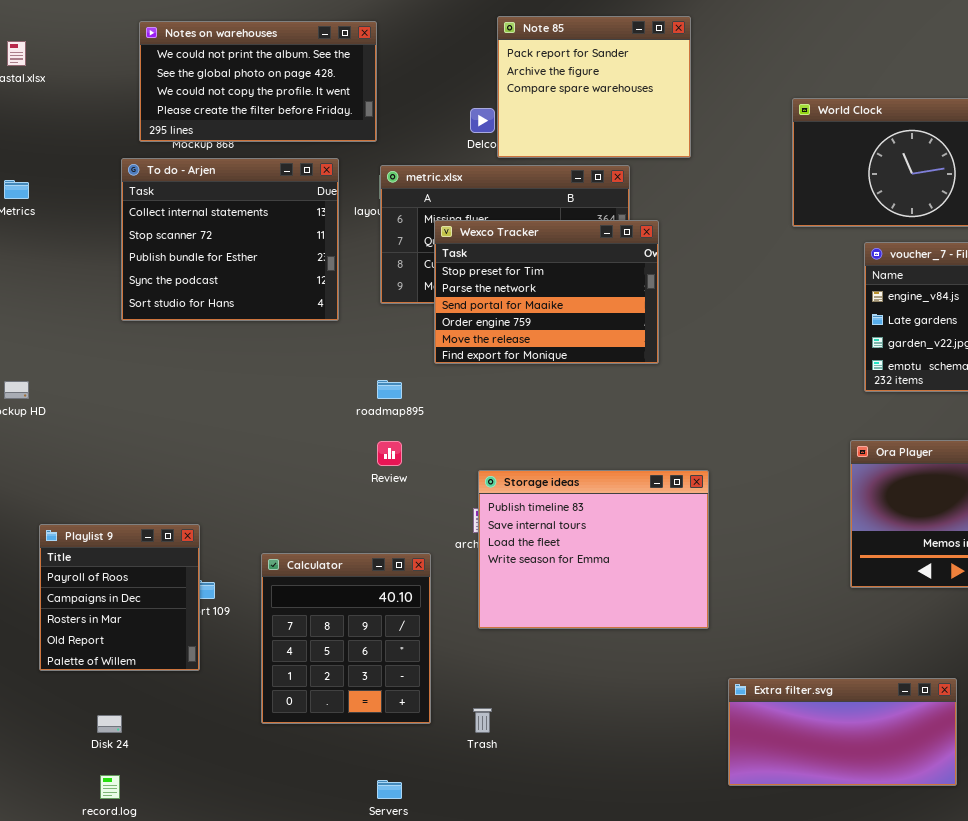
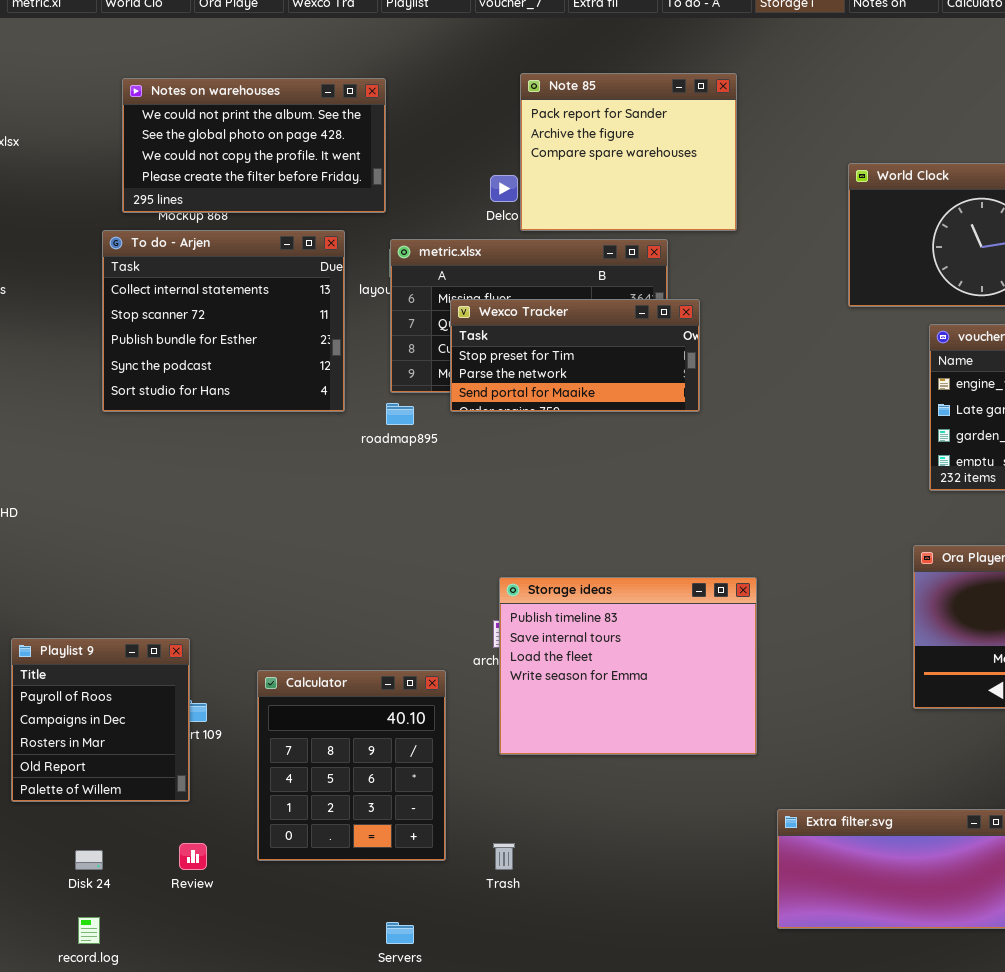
Wexco Tracker: [434,220,659,364] -> [450,299,700,412], resized
roadmap895: [377,380,402,399] -> [386,403,414,425], moved
Review: [377,441,402,466] -> [179,843,207,870], moved

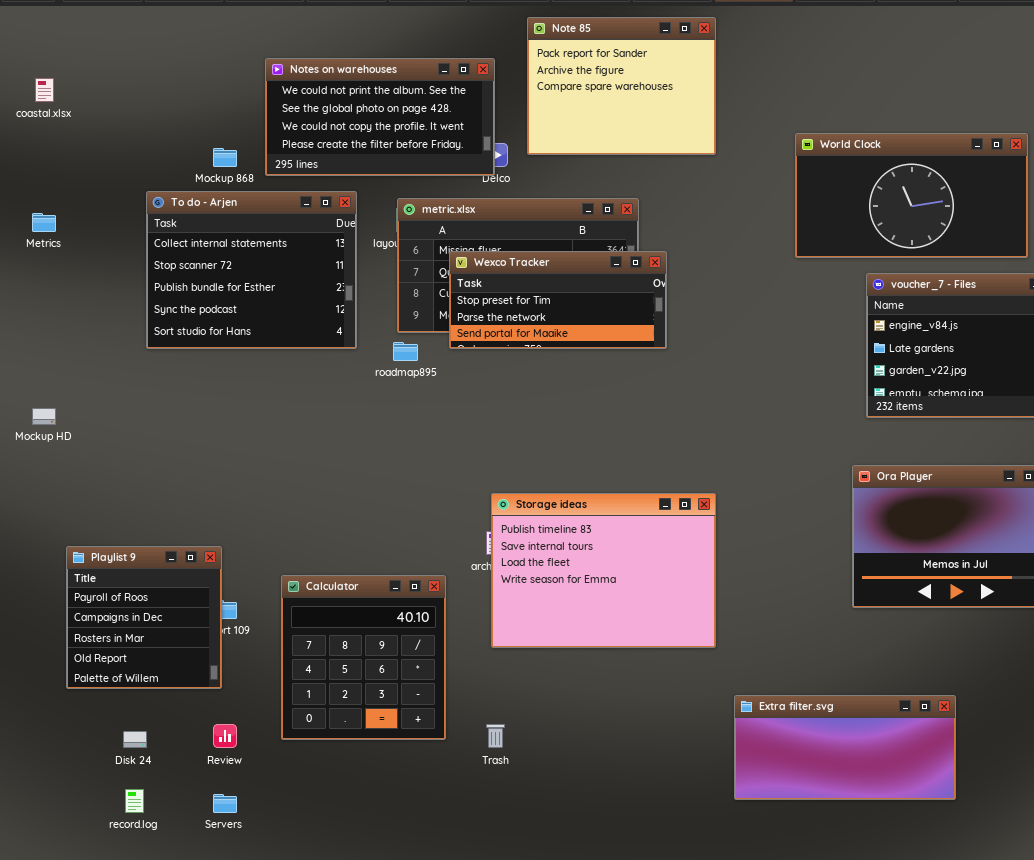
Note 85: [520,73,737,231] -> [527,17,716,155], moved
Notes on warehouses: [122,78,386,213] -> [265,58,495,176], moved
Servers: [386,922,414,944] -> [213,794,237,813], moved

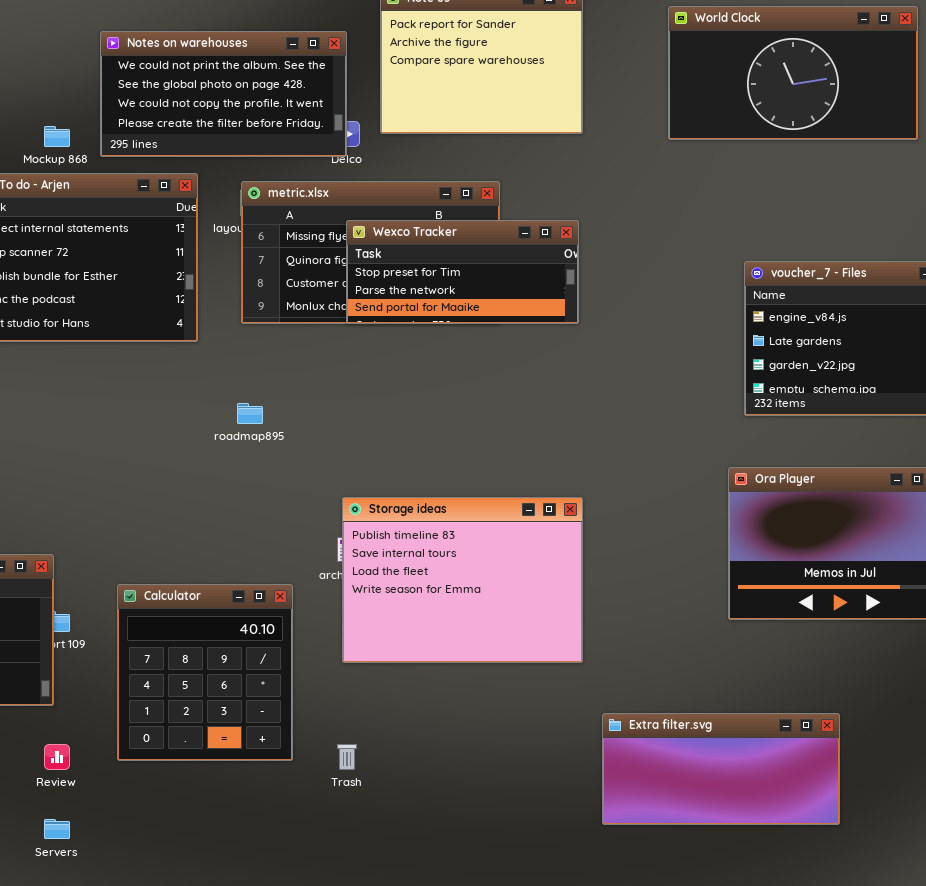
World Clock: [795,133,1028,258] -> [668,6,918,140], moved
Wexco Tracker: [449,251,667,349] -> [346,220,579,324], moved
roadmap895: [393,342,418,361] -> [237,403,263,424], moved

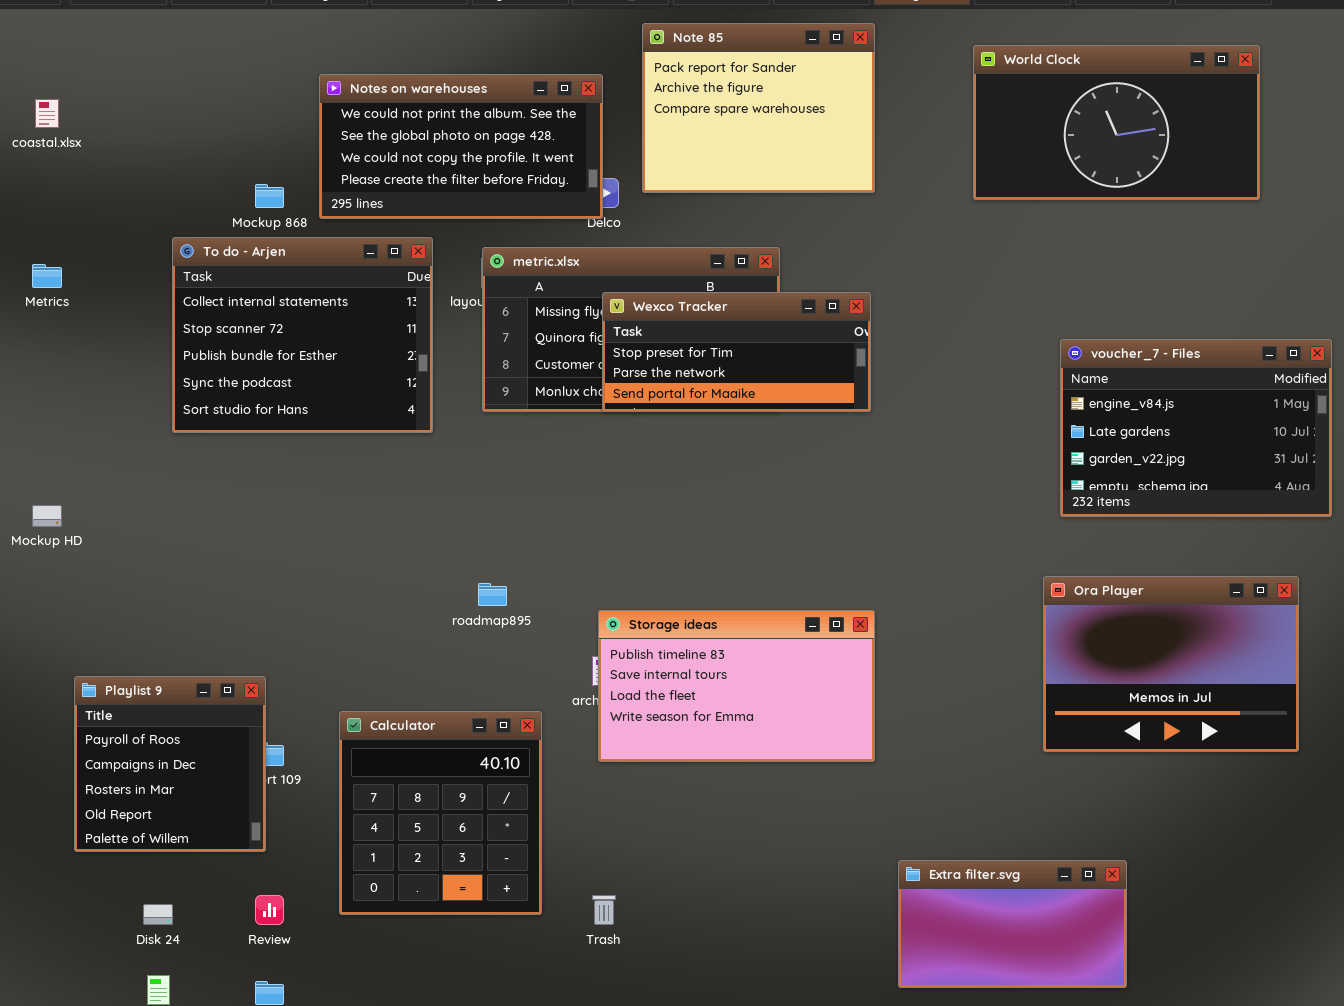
roadmap895: [237,403,263,424] -> [478,583,507,606], moved
Storage ideas: [342,497,583,663] -> [598,610,875,762], resized
Extra filter.svg: [602,713,840,825] -> [898,860,1127,988], resized

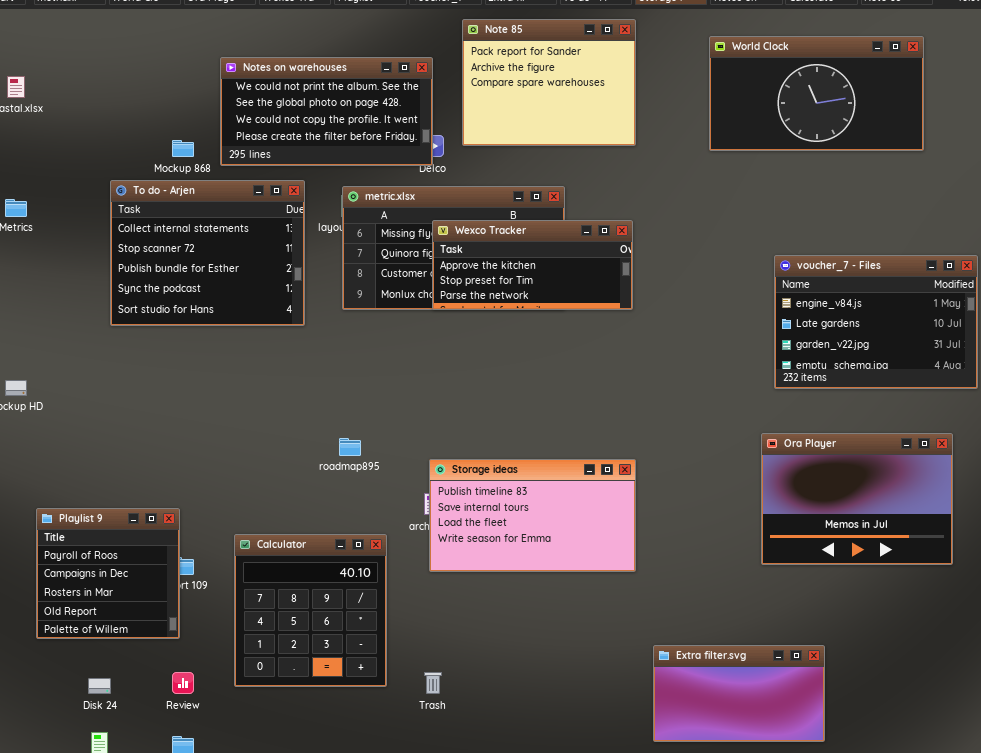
Wexco Tracker: [602,292,871,412] -> [432,220,633,310], scrolled up 1 row

